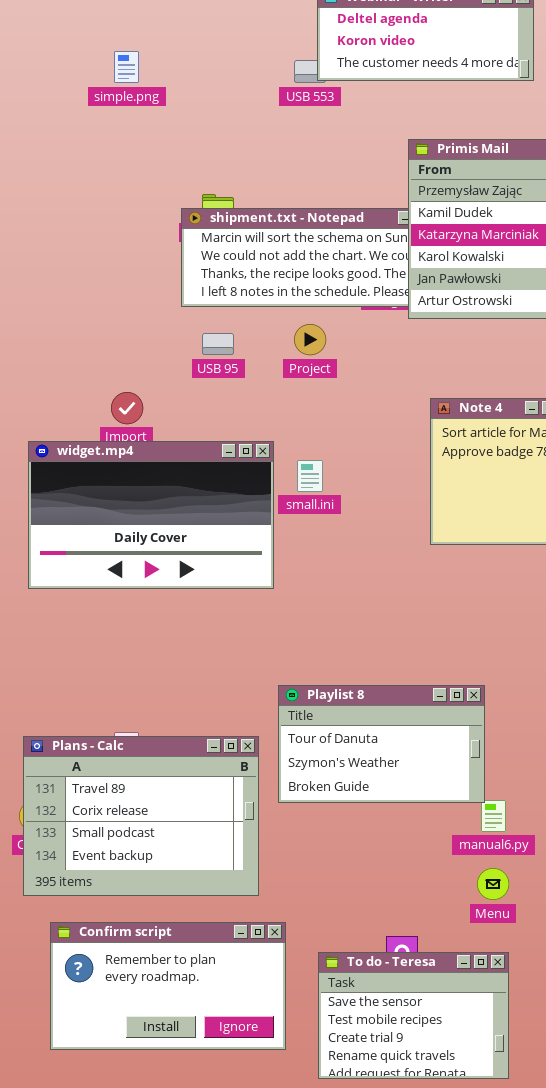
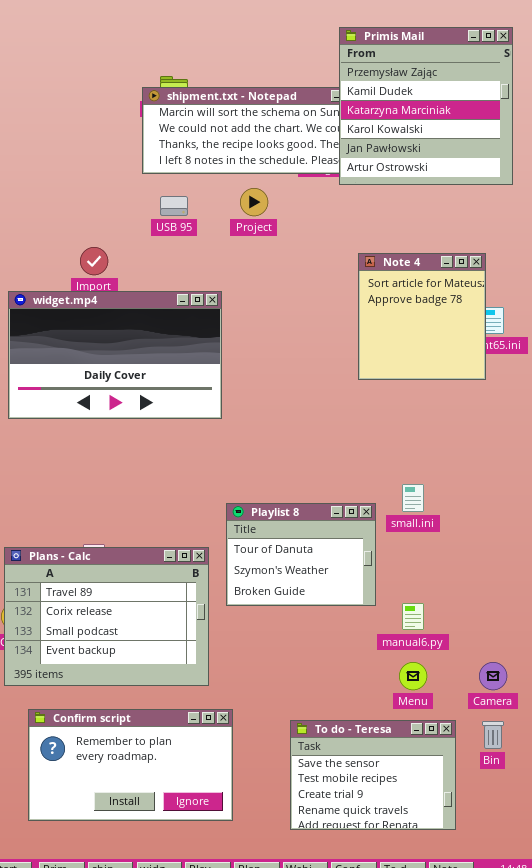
small.ini: [297,460,323,492] -> [402,484,424,512], moved
Playlist 8: [278,685,485,803] -> [226,503,376,606], resized
To do - Teresa: [318,952,509,1079] -> [290,720,456,830], moved

